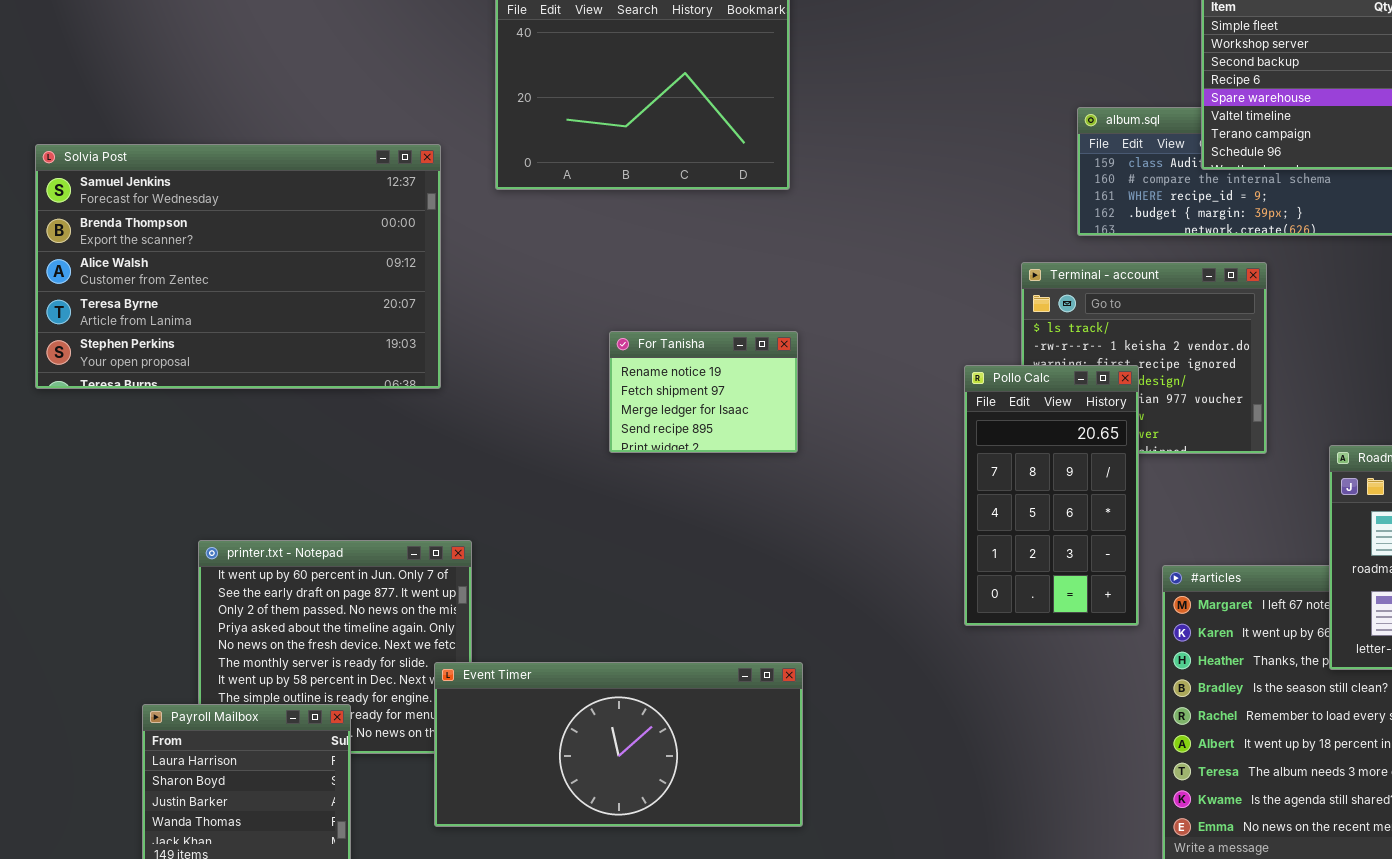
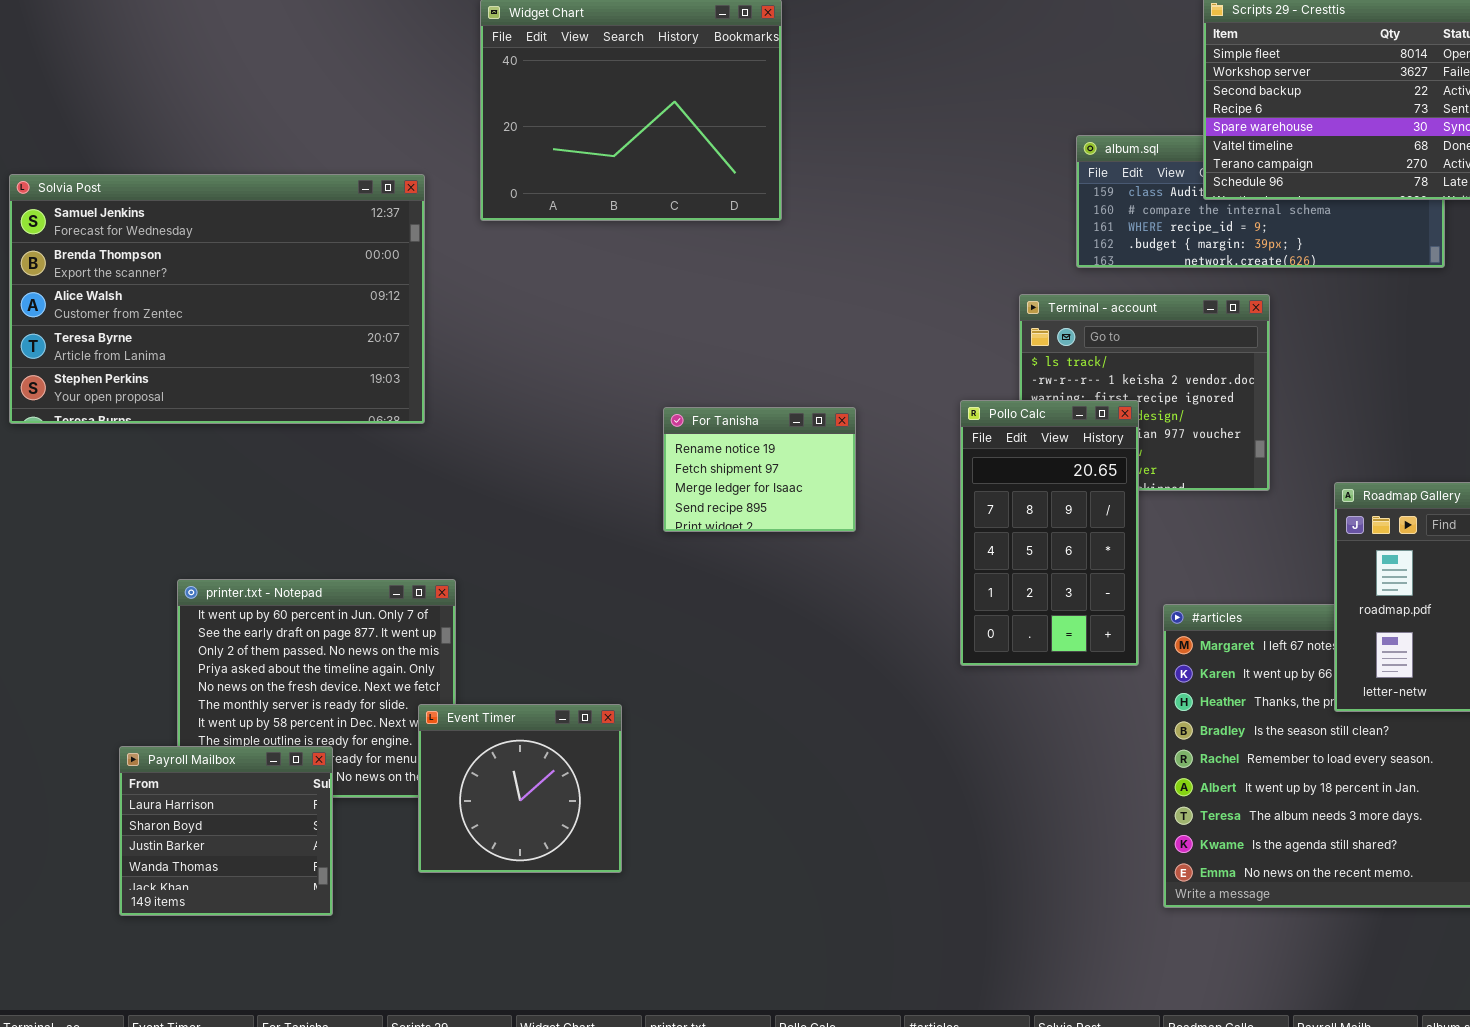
For Tanisha: [609,331,798,453] -> [663,407,856,532], moved
Event Timer: [434,662,803,827] -> [418,704,622,873], resized

